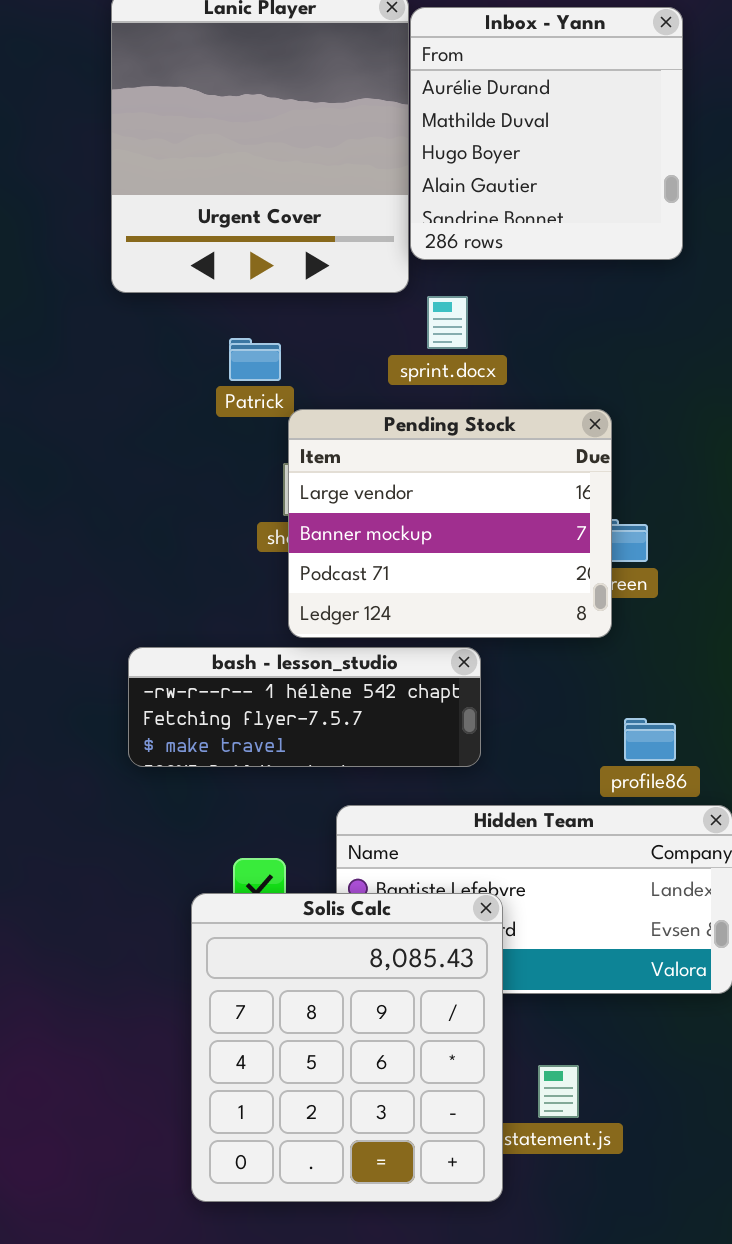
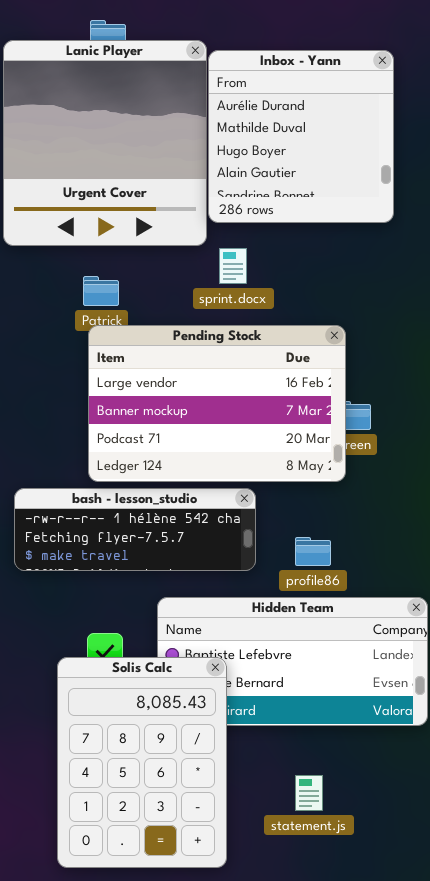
Pending Stock: [288,409,612,638] -> [88,325,346,482], resized
profile86: [624,718,676,761] -> [295,537,331,566], moved
Solis Calc: [191,893,503,1202] -> [57,657,227,868], resized

